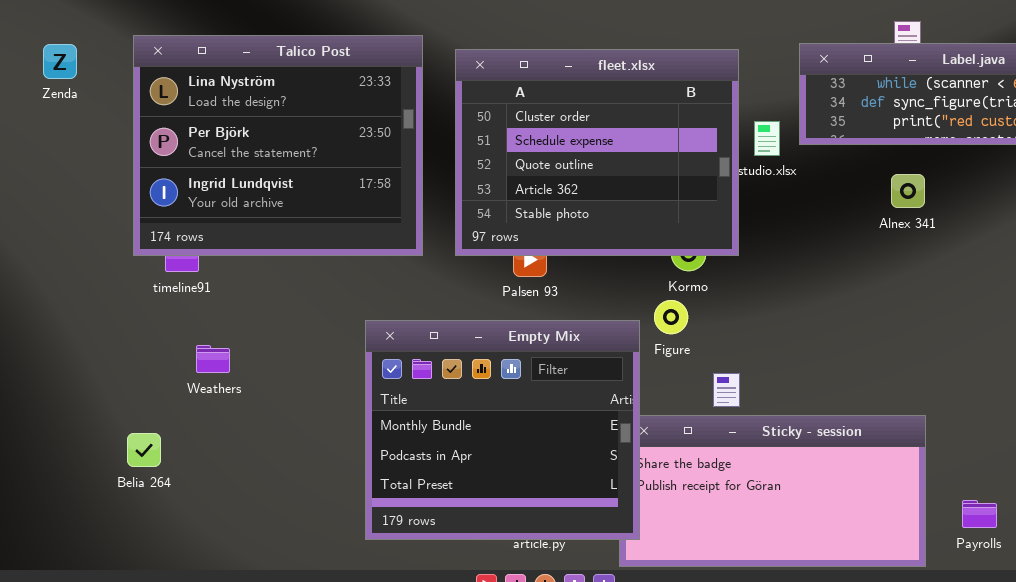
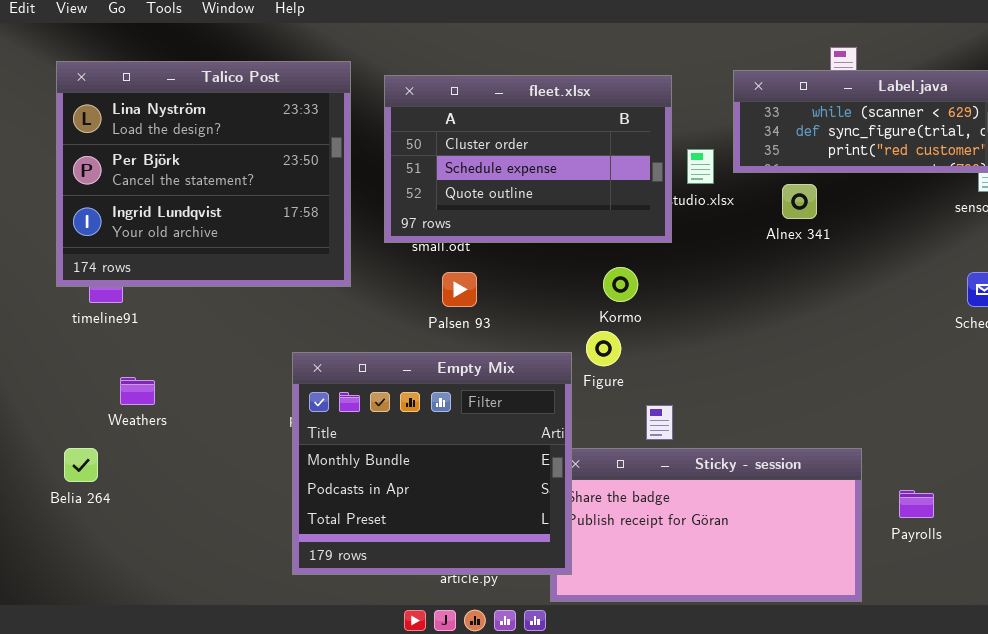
fleet.xlsx: [455,49,739,256] -> [384,75,672,243], resized
Alnex 341: [891,174,925,208] -> [782,184,817,219], moved
Belia 264: [127,433,161,467] -> [64,448,98,482], moved
Payrolls: [962,500,997,528] -> [899,490,934,518], moved

